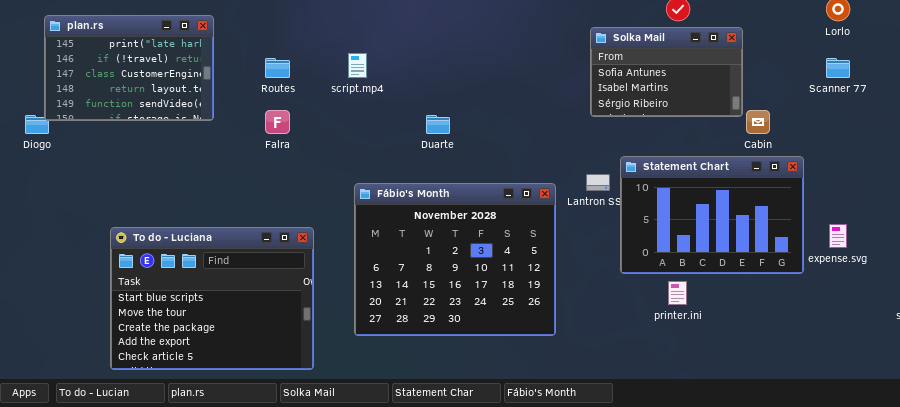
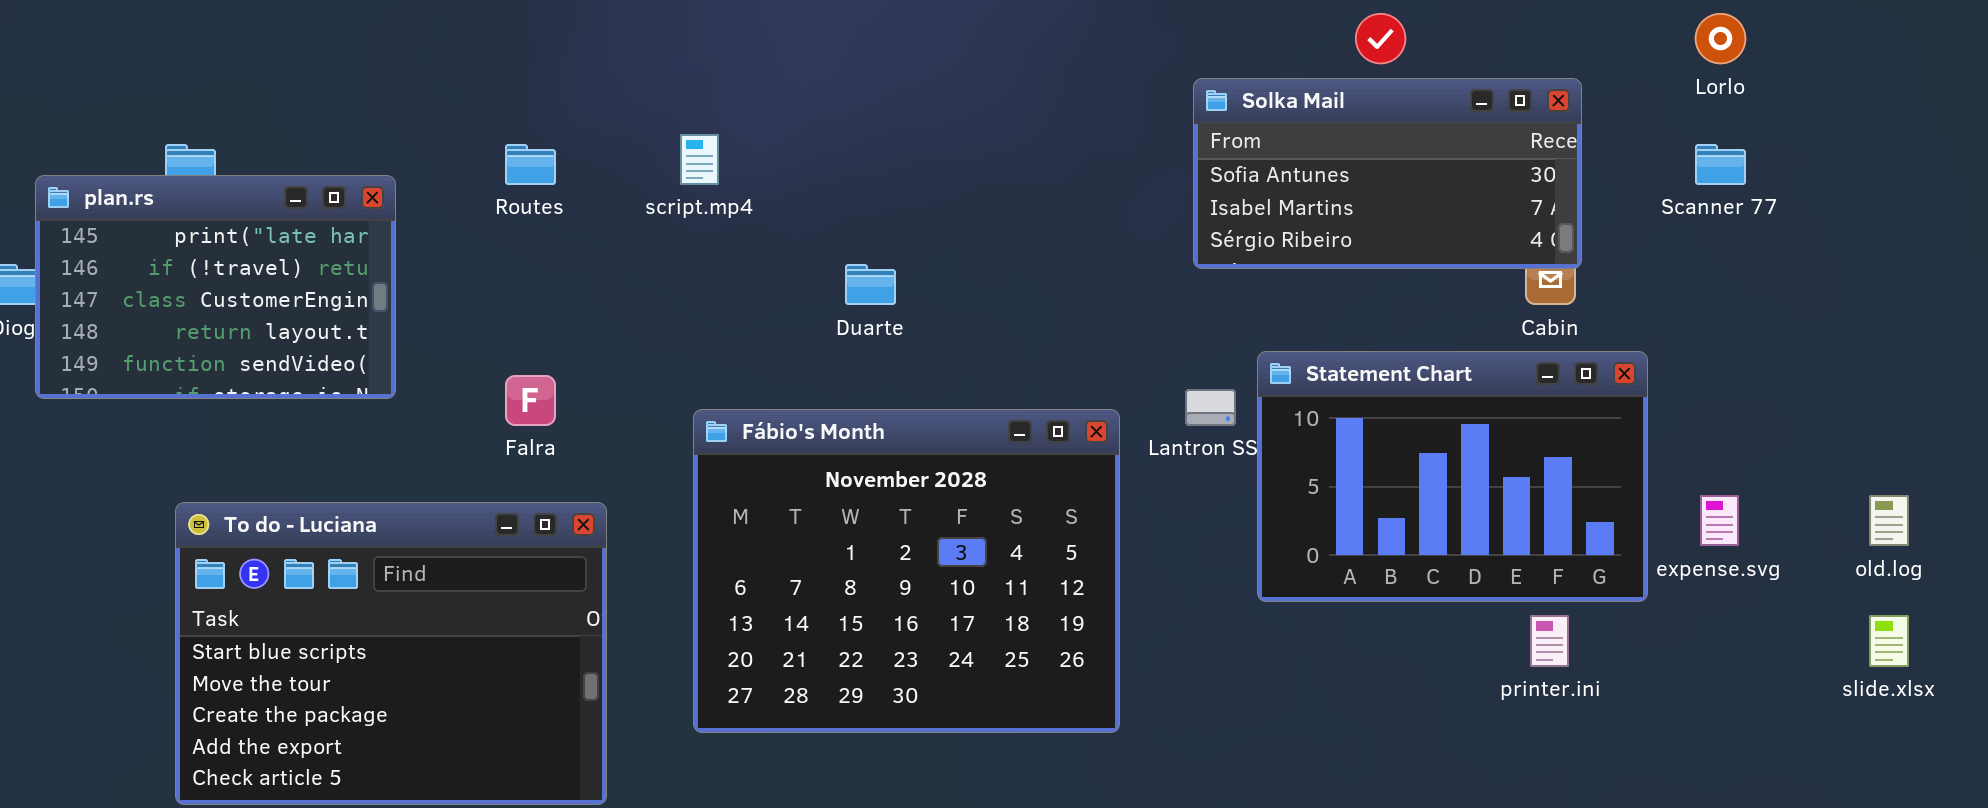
plan.rs: [44,15,214,121] -> [35,175,396,399], moved
Solka Mail: [590,27,743,117] -> [1193,78,1582,269], resized
Falra: [265,110,290,134] -> [505,375,556,426], moved
printer.ini: [668,281,687,305] -> [1530,615,1569,667], moved

